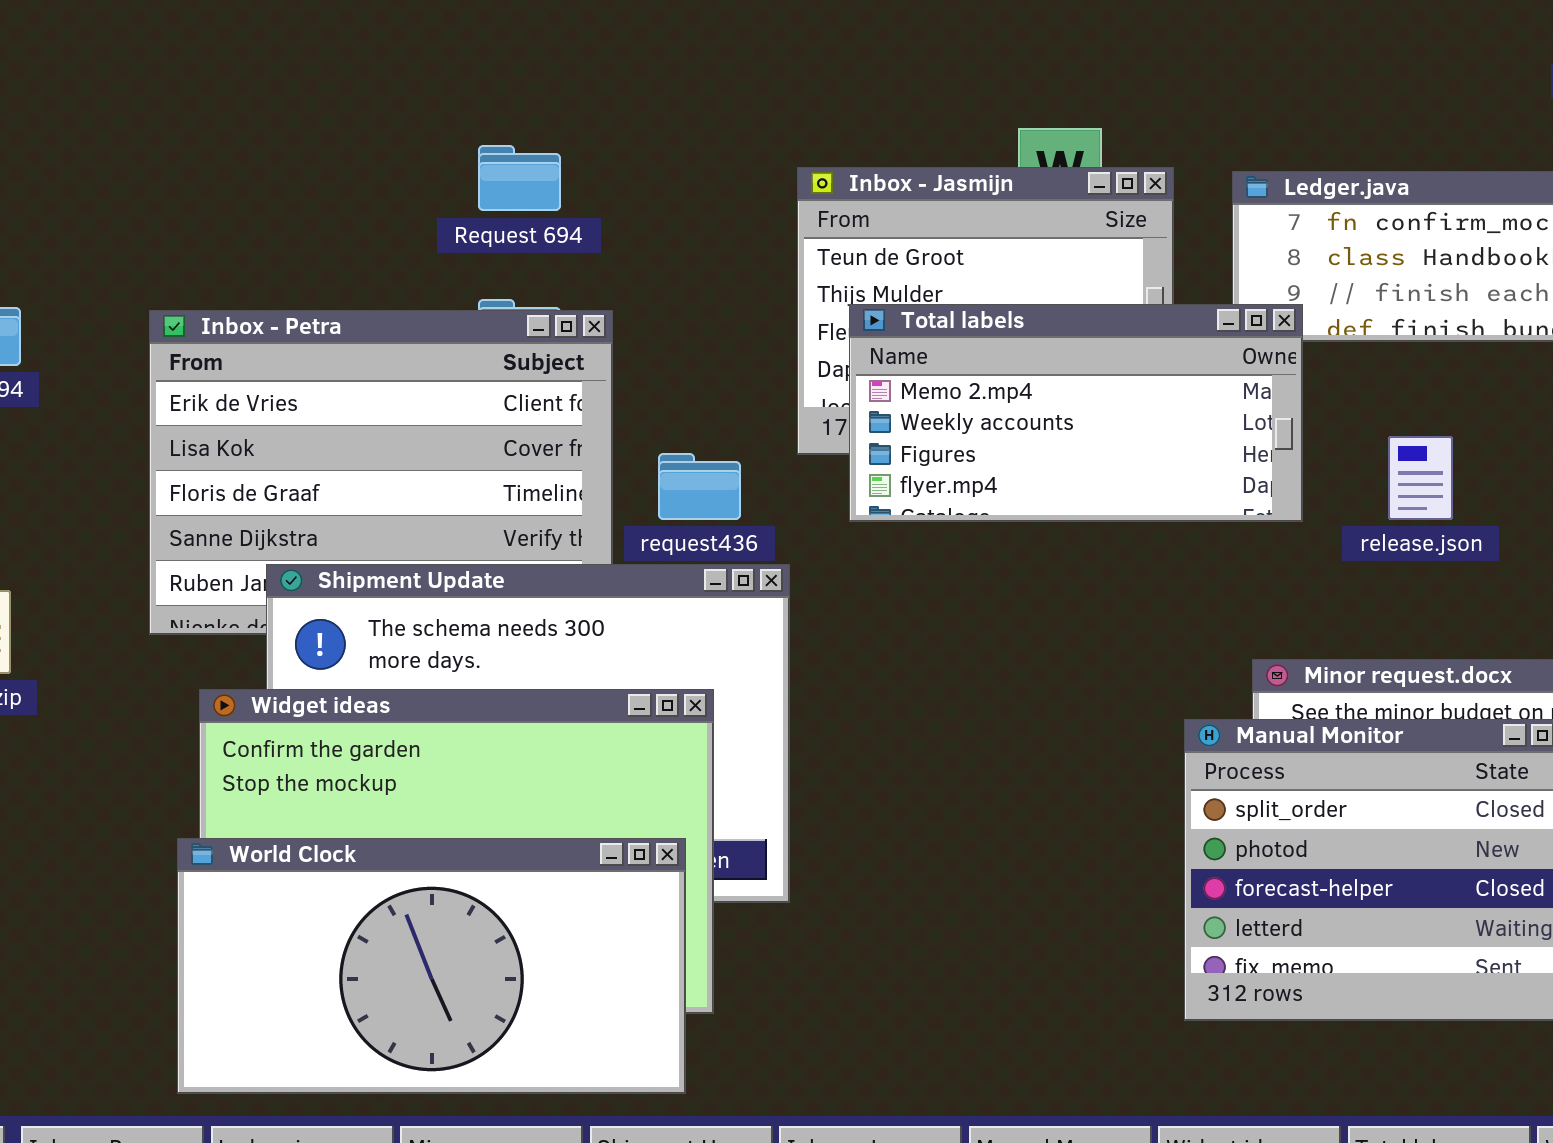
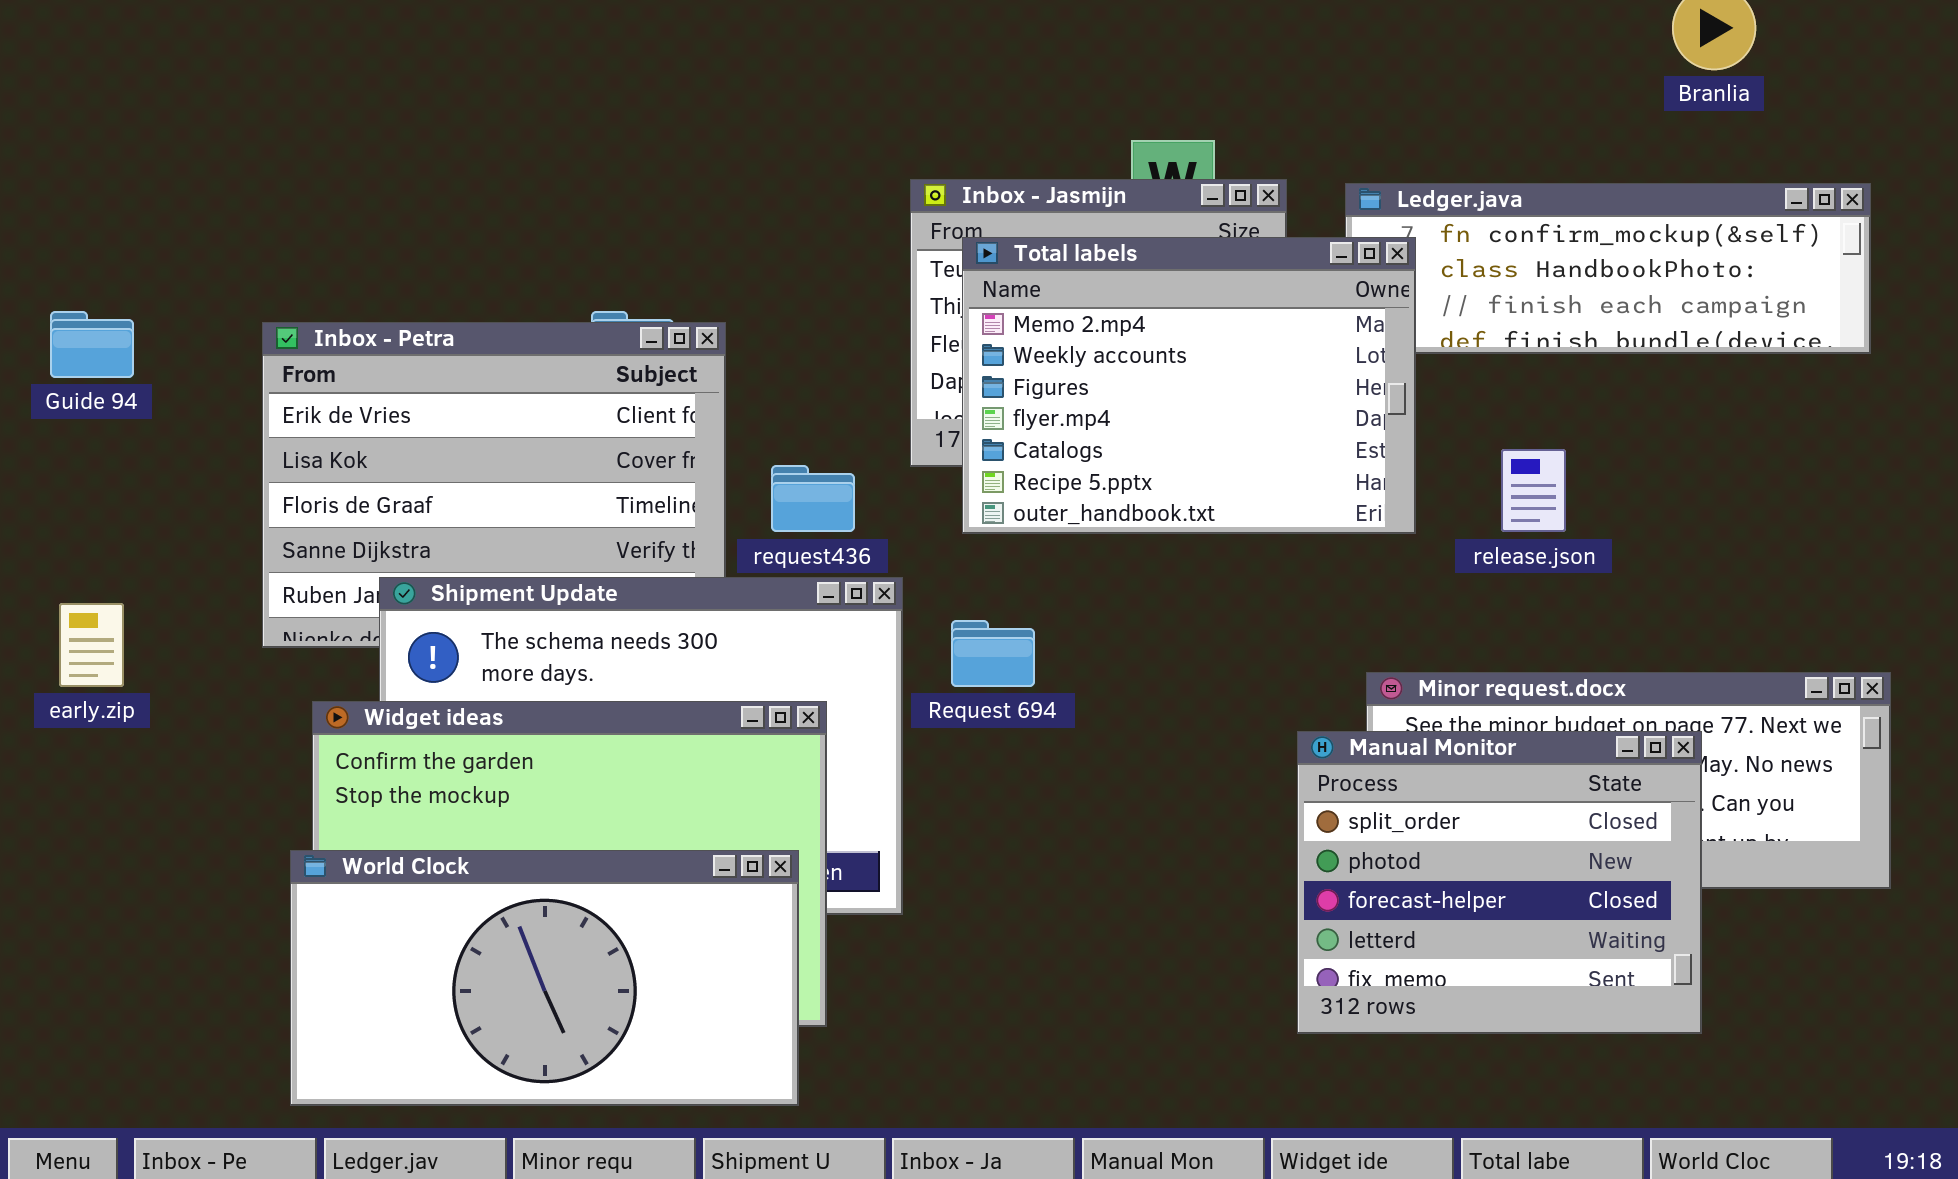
Request 694: [478,145,561,211] -> [951,620,1035,687], moved
Total labels: [849,304,1303,522] -> [962,237,1416,534], resized

